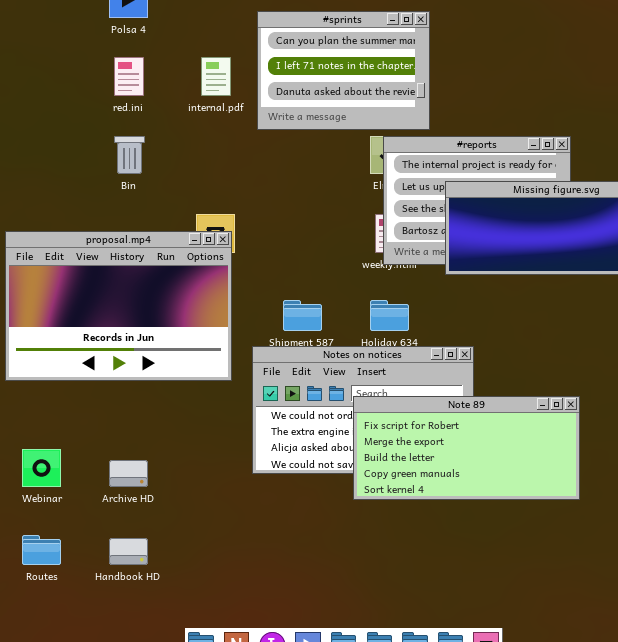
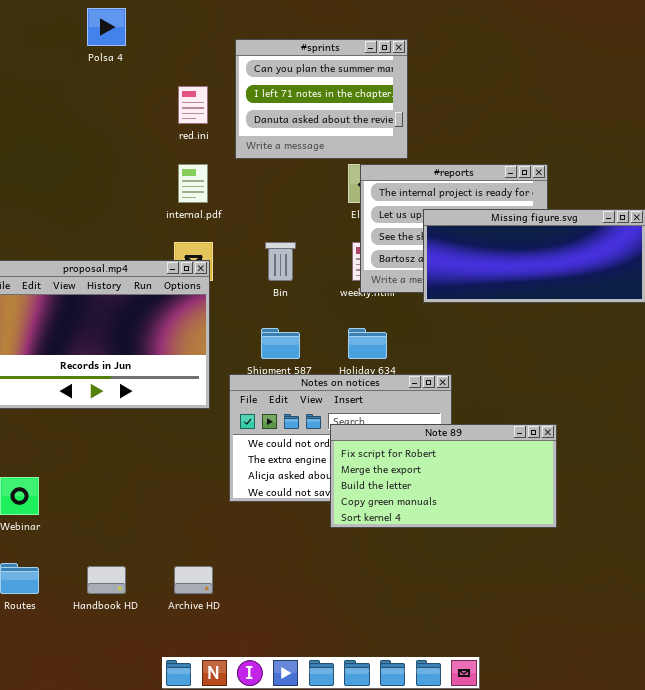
red.ini: [114,57,144,96] -> [178,86,208,124], moved
internal.pdf: [201,57,231,96] -> [178,164,208,203], moved
Bin: [114,136,145,174] -> [265,242,296,281], moved
Archive HD: [109,460,148,487] -> [174,566,213,594], moved

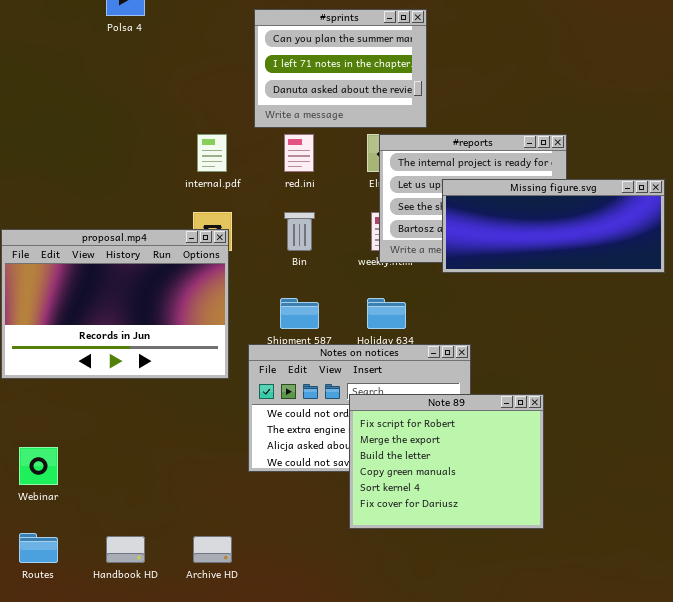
red.ini: [178,86,208,124] -> [284,134,314,172], moved
Note 89: [330,424,557,528] -> [349,394,544,529], resized

